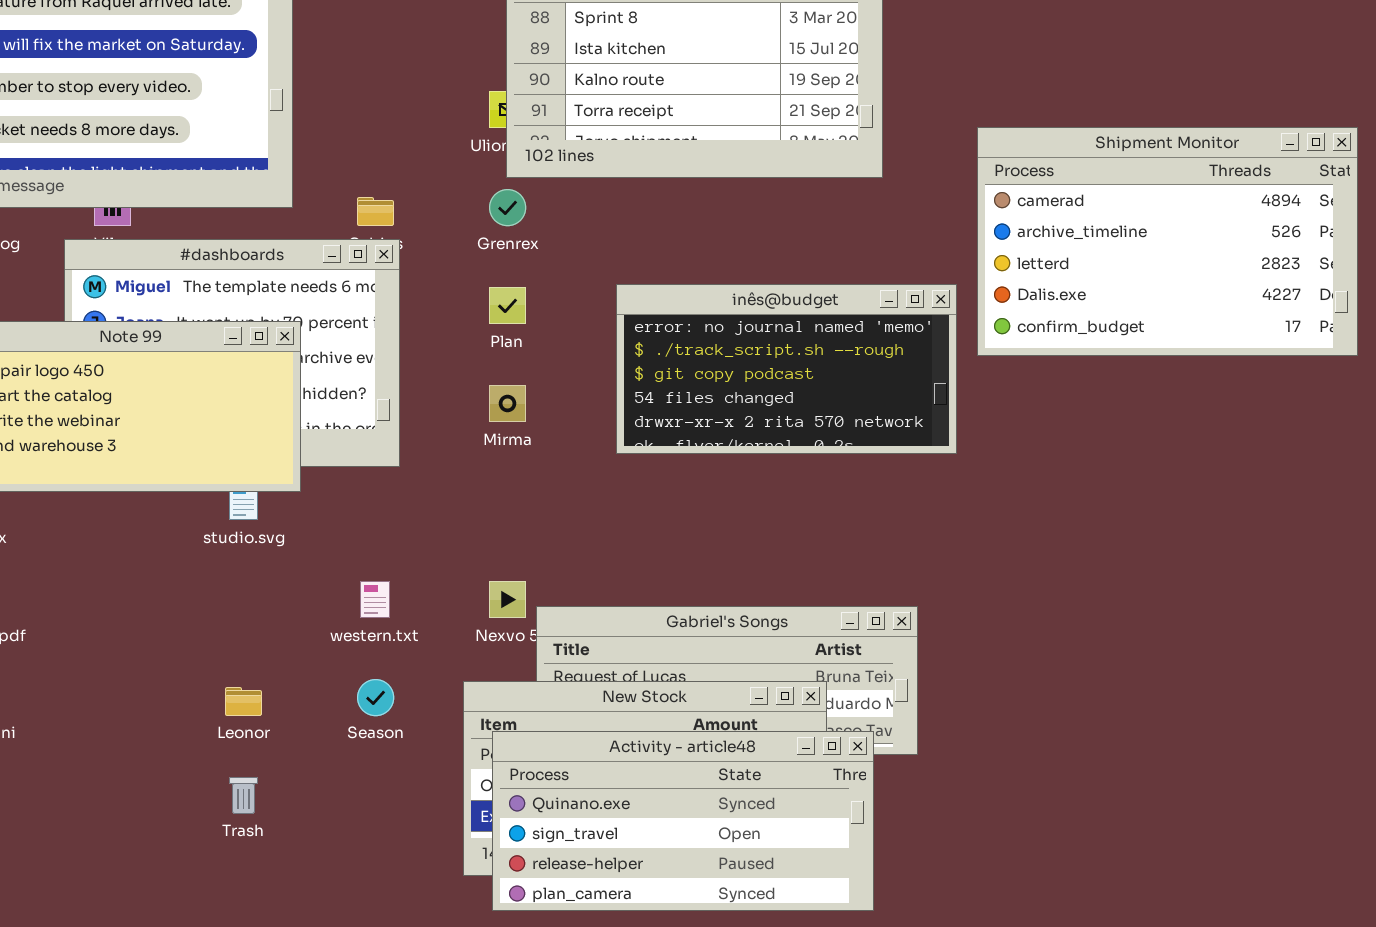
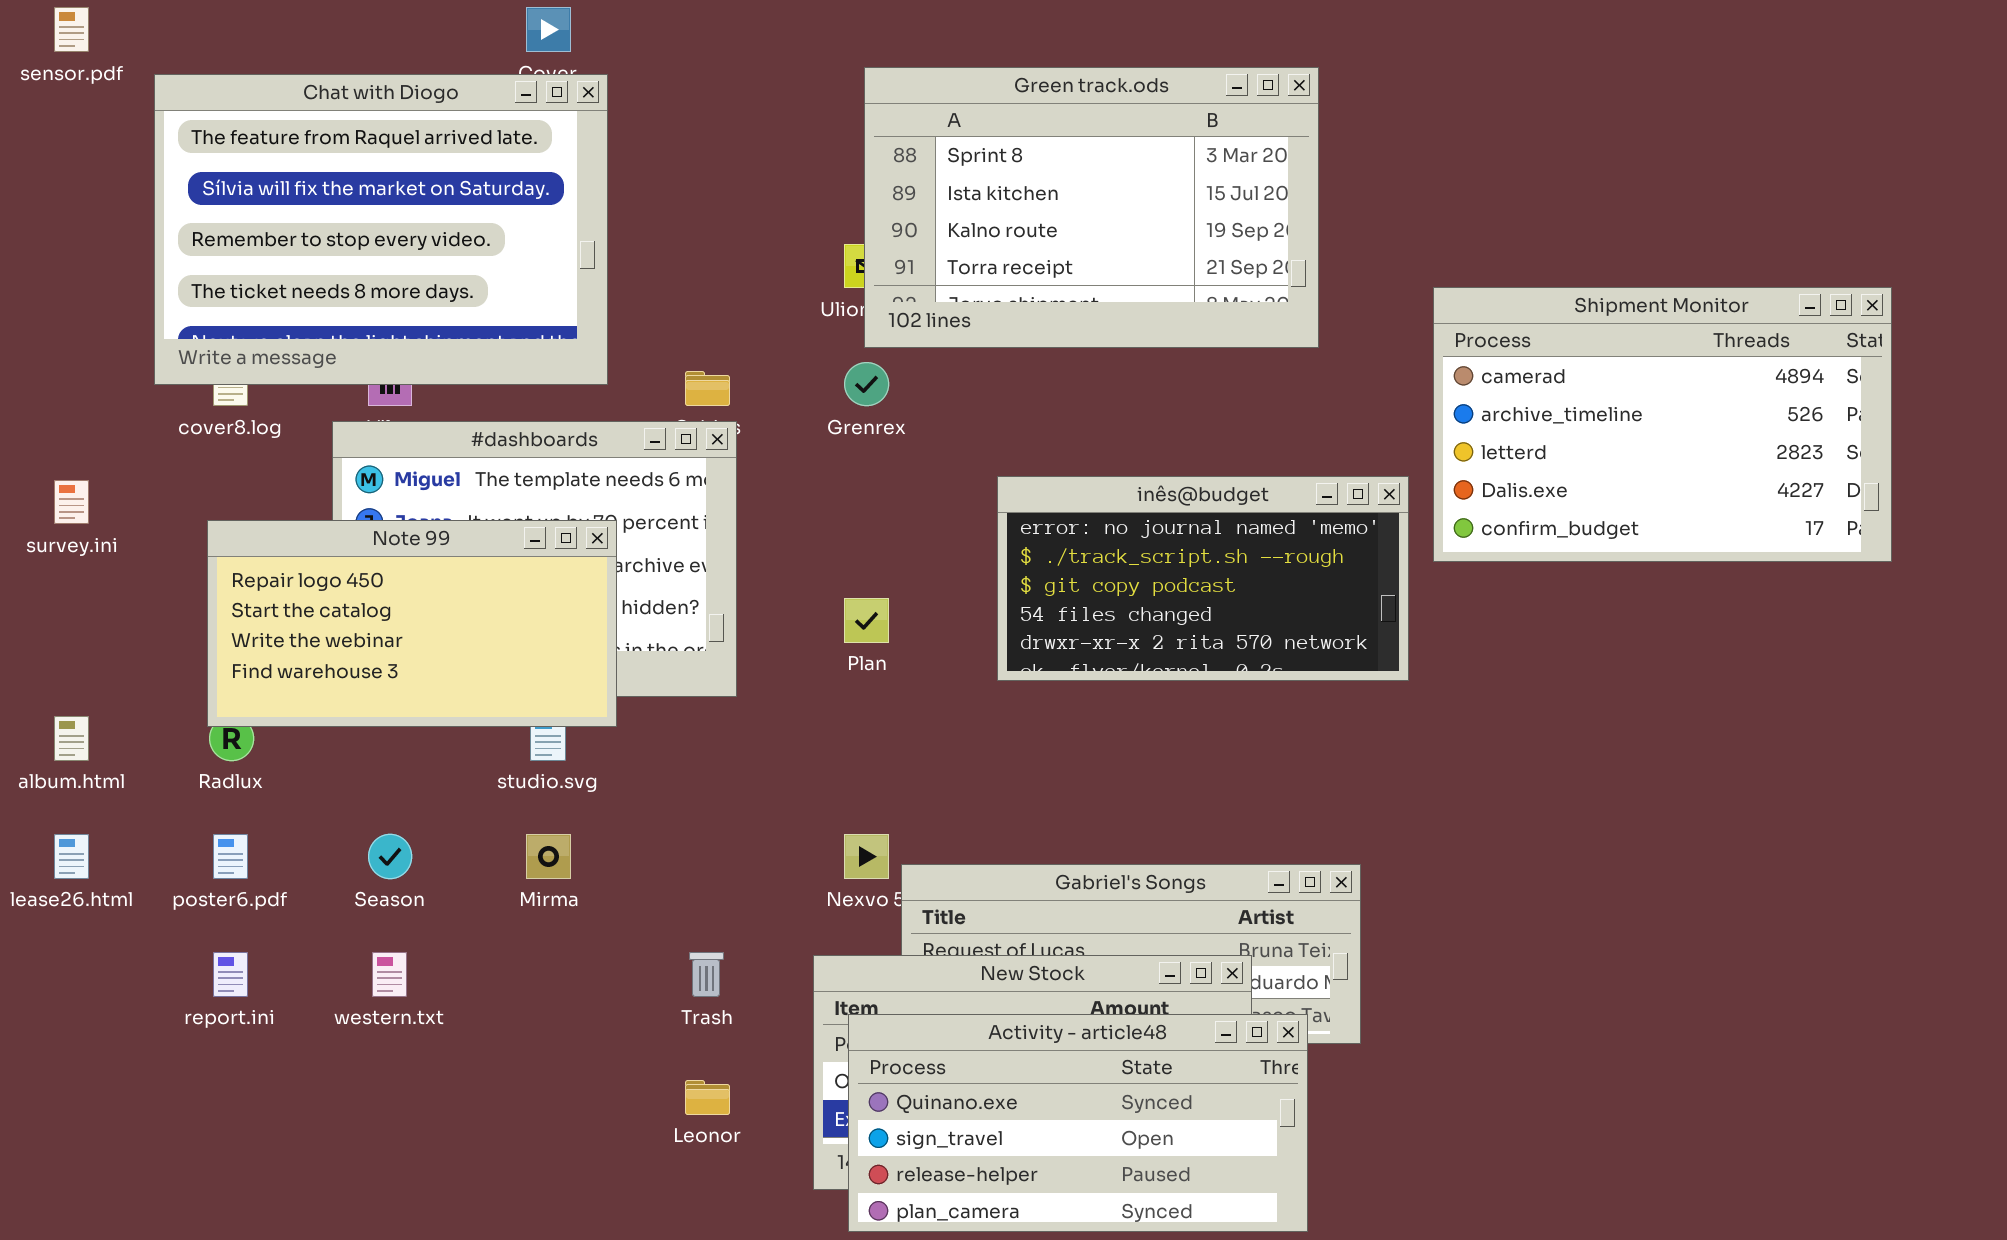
Plan: [489,287,526,324] -> [844,598,889,643], moved
Mirma: [489,385,526,422] -> [526,834,571,879], moved
western.txt: [360,581,390,618] -> [372,952,407,997], moved
Season: [357,679,394,716] -> [368,834,412,879], moved
Leonor: [225,687,262,716] -> [685,1080,730,1115], moved
Trash: [229,777,258,814] -> [689,952,724,997], moved

